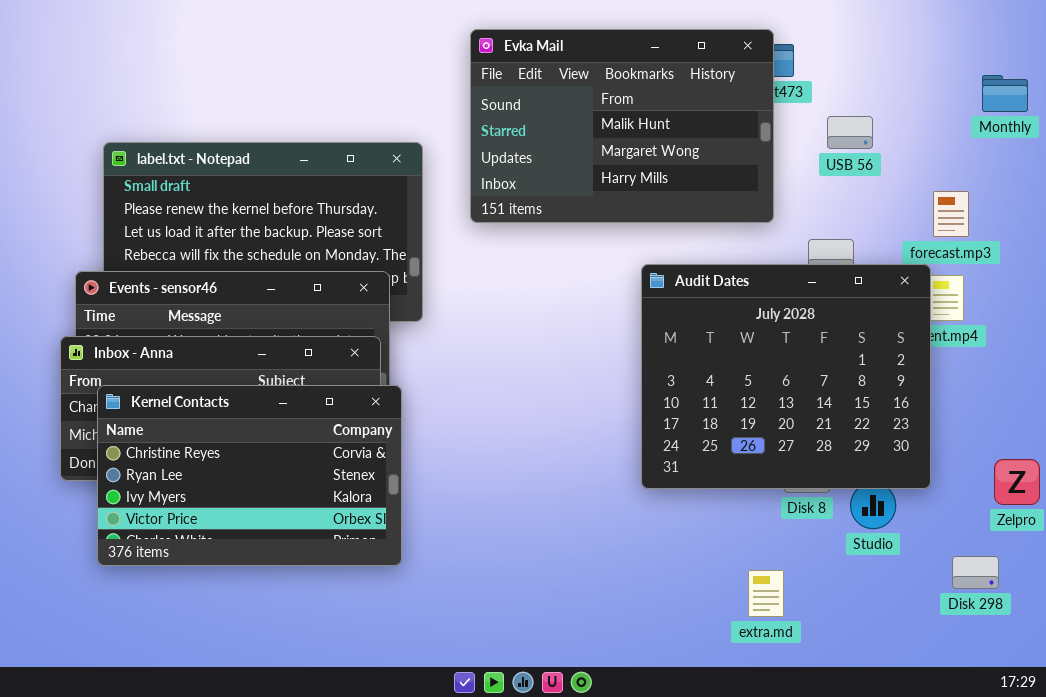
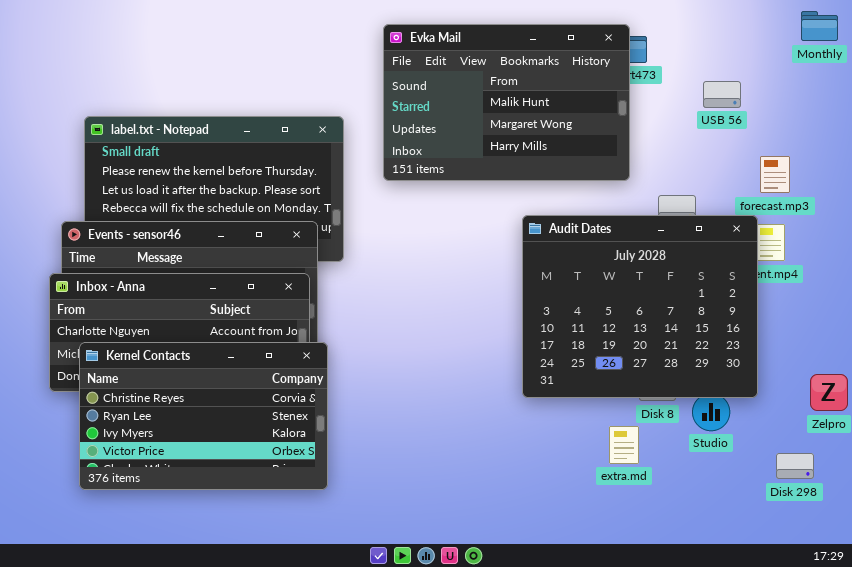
Monthly: [982,75,1028,112] -> [801,11,838,41], moved
USB 56: [827,116,873,149] -> [703,81,741,108], moved
Kernel Contacts: [97,385,402,566] -> [79,342,328,490], moved
extra.md: [748,570,784,617] -> [609,426,639,464], moved

